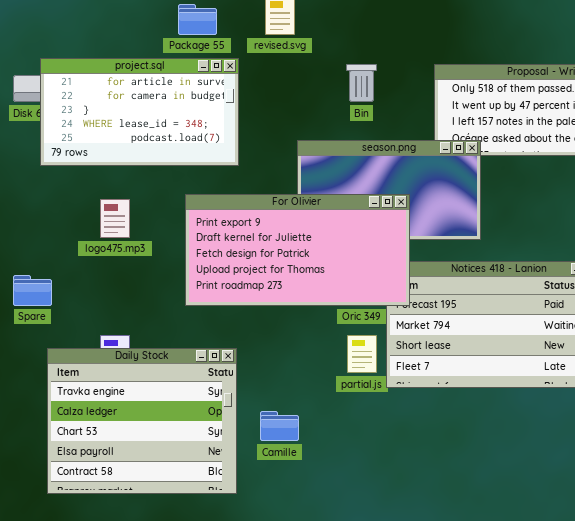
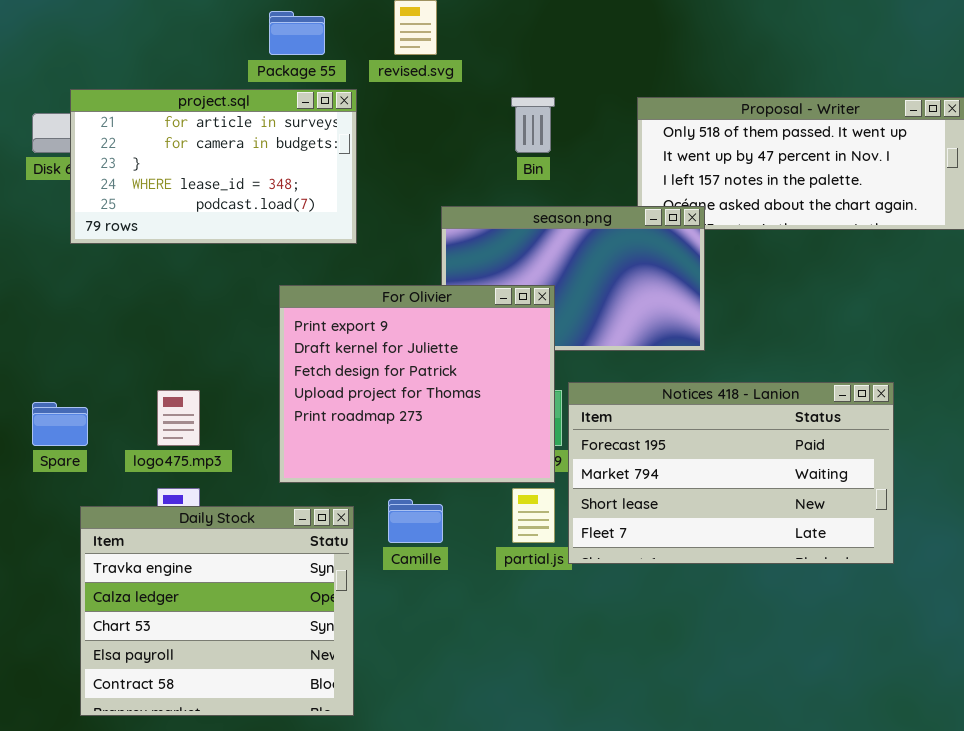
For Olivier: [185,194,410,306] -> [279,285,555,483], resized
logo475.mp3: [100,199,130,238] -> [157,390,200,446], moved
Camille: [260,411,299,441] -> [388,499,443,543], moved

